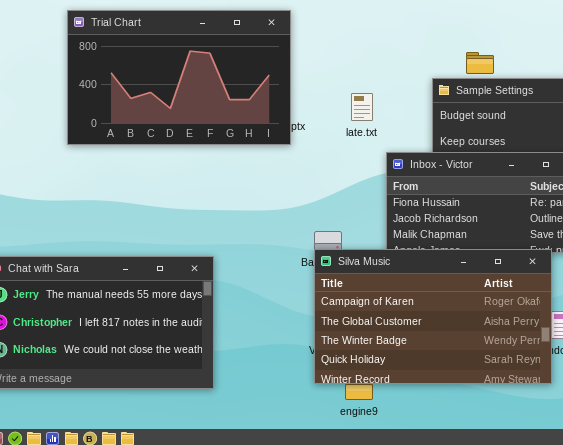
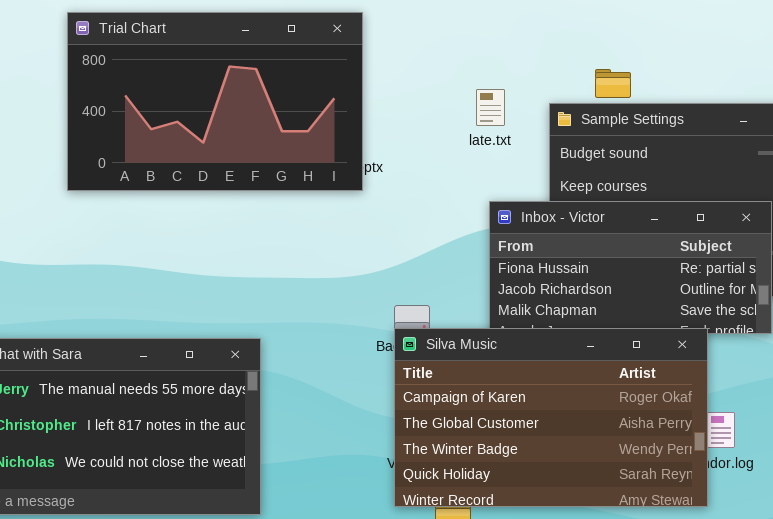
late.txt: [351,93,373,121] -> [476,89,505,126], moved

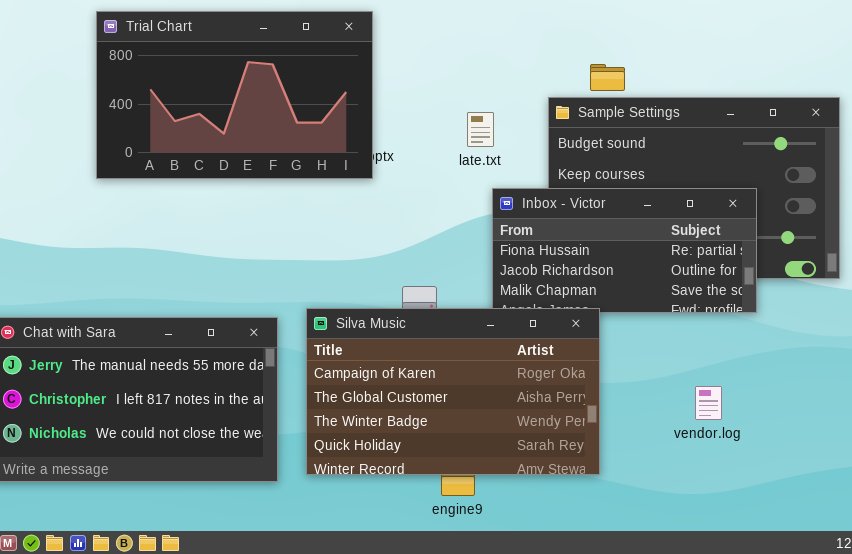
late.txt: [476,89,505,126] -> [467,112,494,147], moved
Silva Music: [394,328,708,507] -> [306,308,600,475], moved

